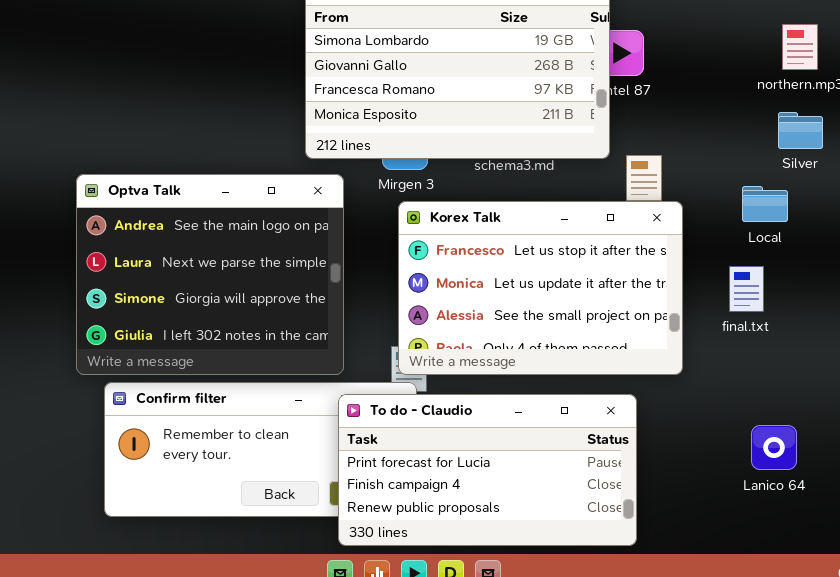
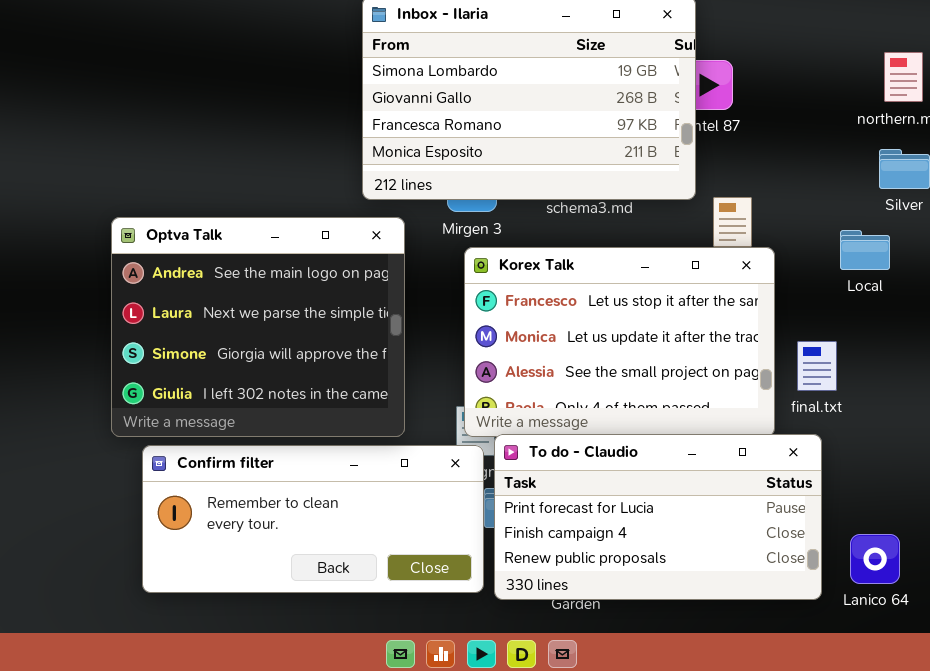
final.txt: [729,266,764,312] -> [797,341,837,391], moved
To do - Claudio: [338,394,637,546] -> [494,434,822,600], moved
Lanico 64: [751,425,797,470] -> [850,534,900,584], moved

